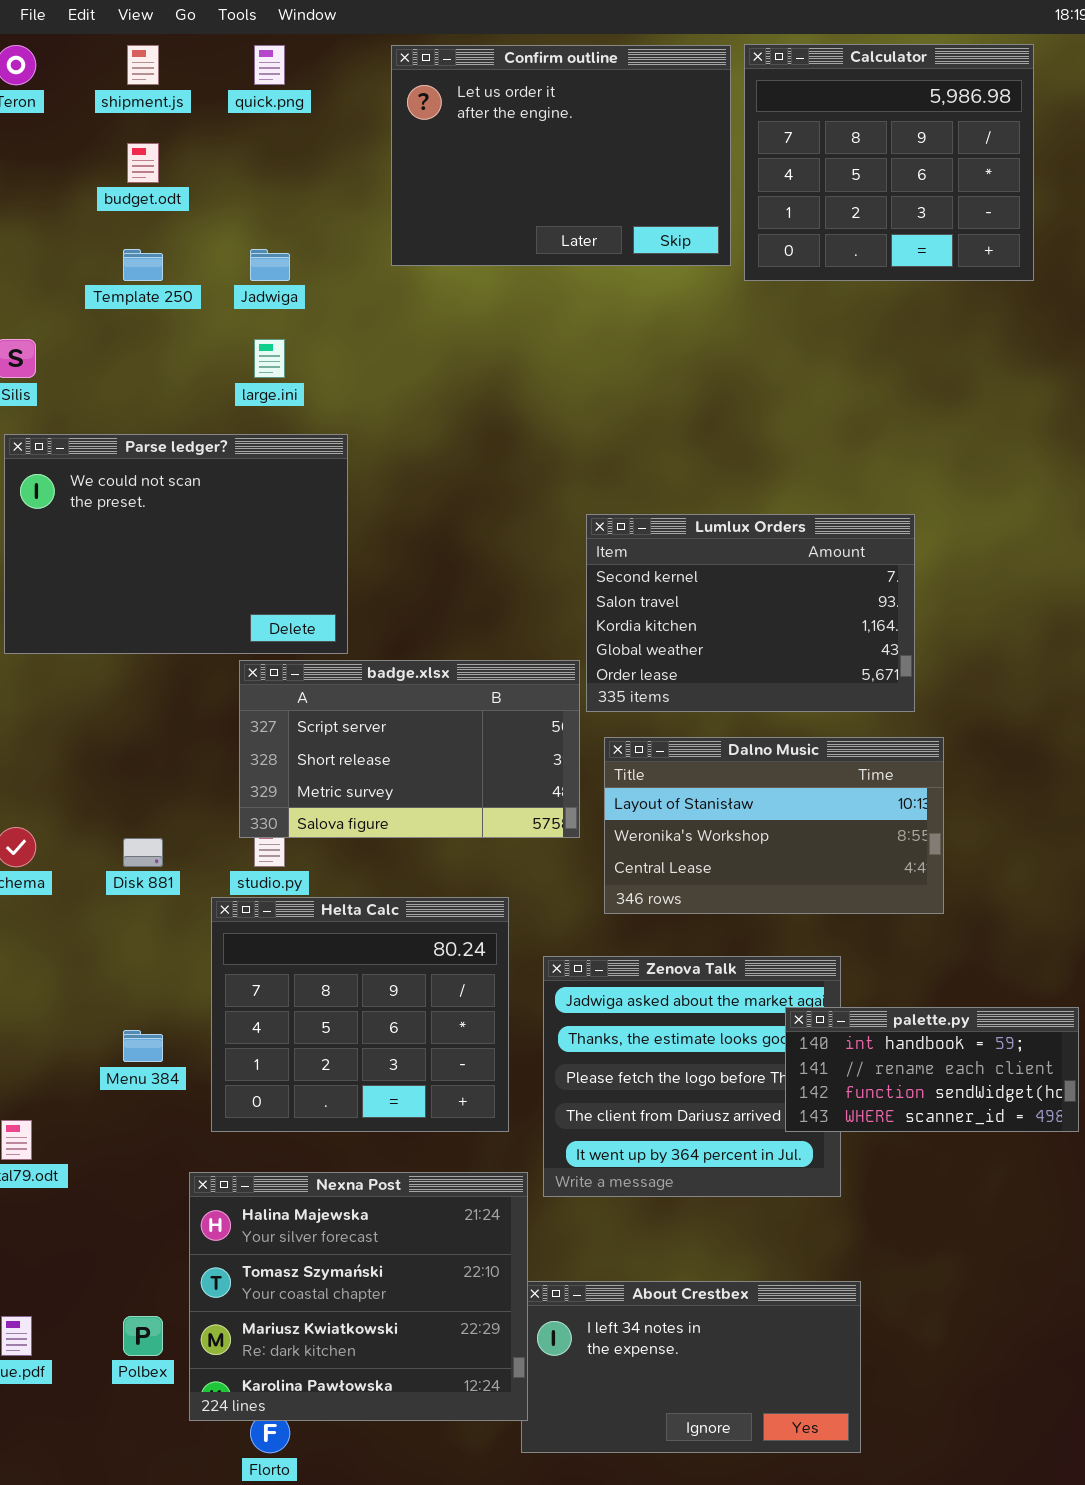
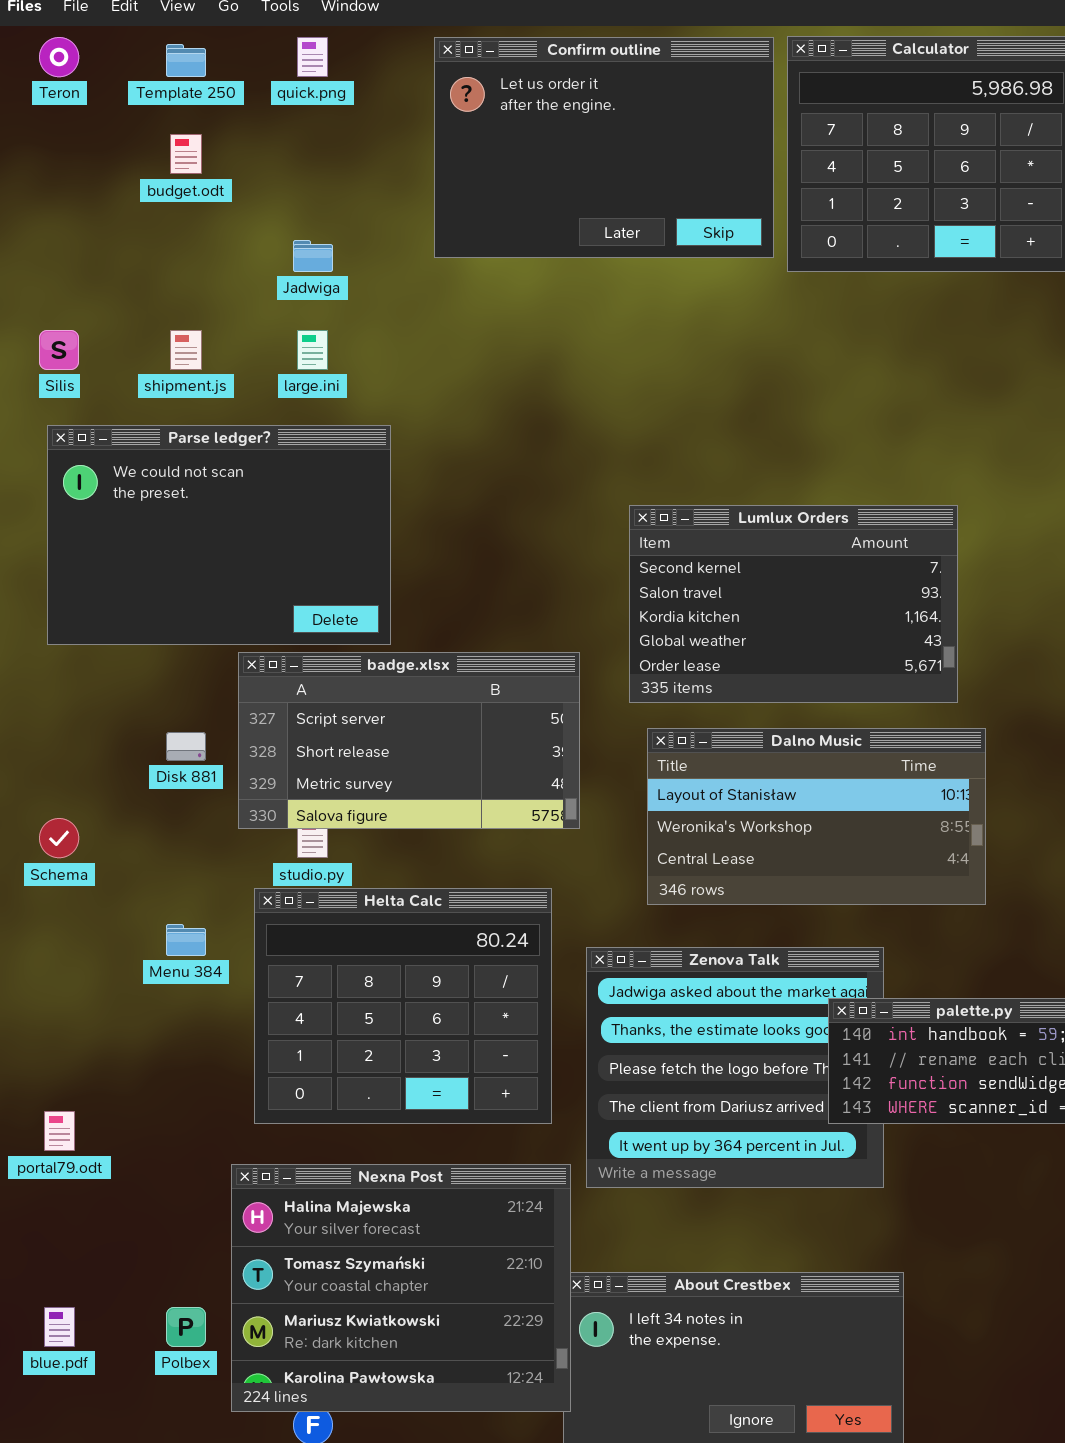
shipment.js: [127,45,159,85] -> [170,330,202,370], moved
Template 250: [123,249,163,281] -> [166,44,206,77], moved
badge.xlsx: [239,660,580,838] -> [238,652,580,829], moved
Disk 881: [123,838,163,867] -> [166,732,206,761], moved
Menu 384: [123,1030,163,1062] -> [166,924,206,956], moved

